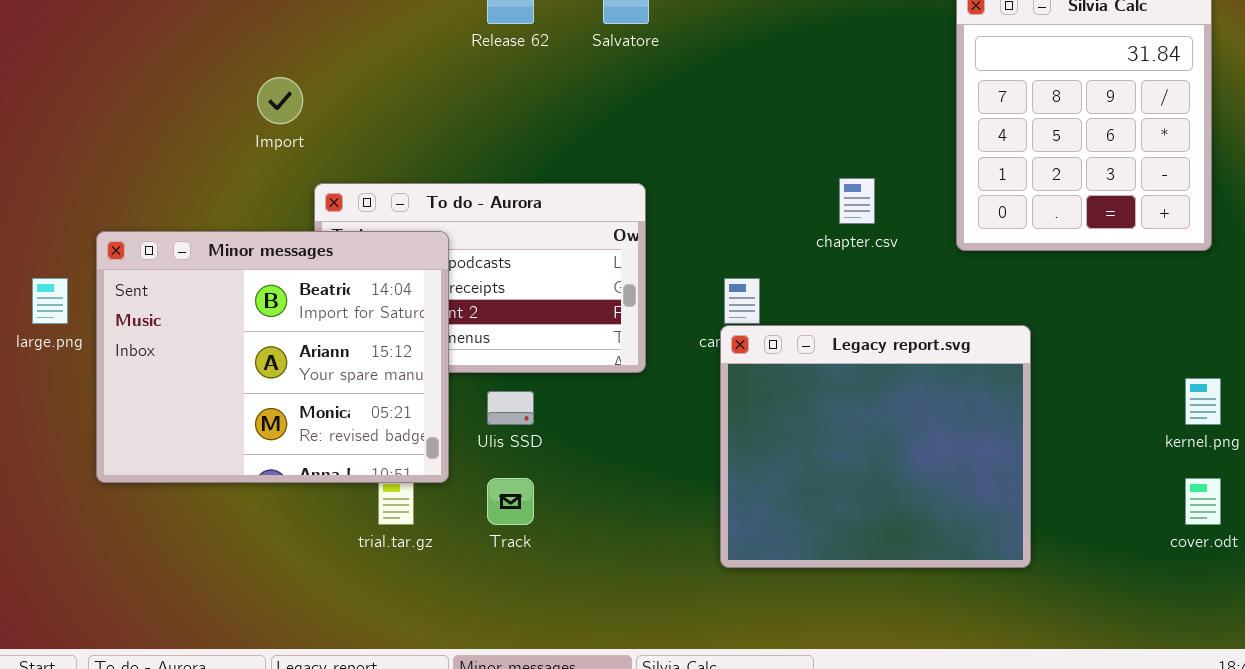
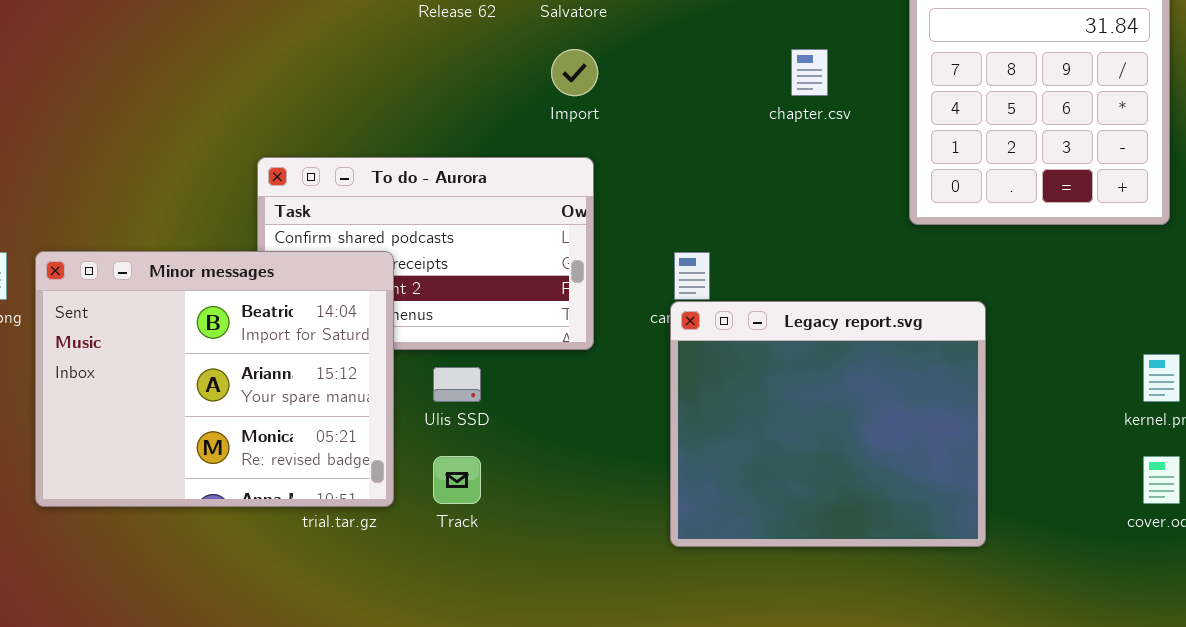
Import: [257,77,303,124] -> [551,49,598,96], moved
chapter.csv: [839,178,875,224] -> [791,49,828,96], moved
Minor messages: [96,231,449,483] -> [35,251,394,507], moved

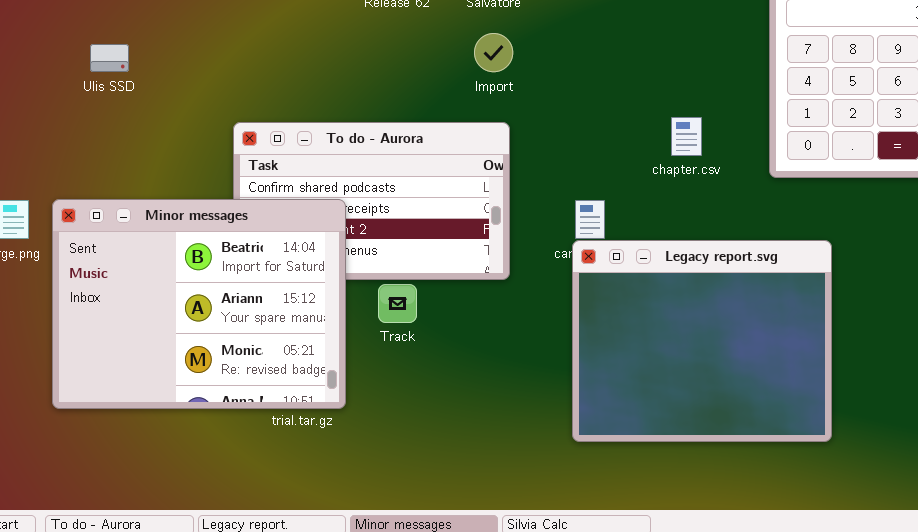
chapter.csv: [791,49,828,96] -> [671,117,702,156], moved
Ulis SSD: [433,367,481,402] -> [90,44,129,72], moved
Track: [433,456,481,504] -> [378,284,417,323], moved

